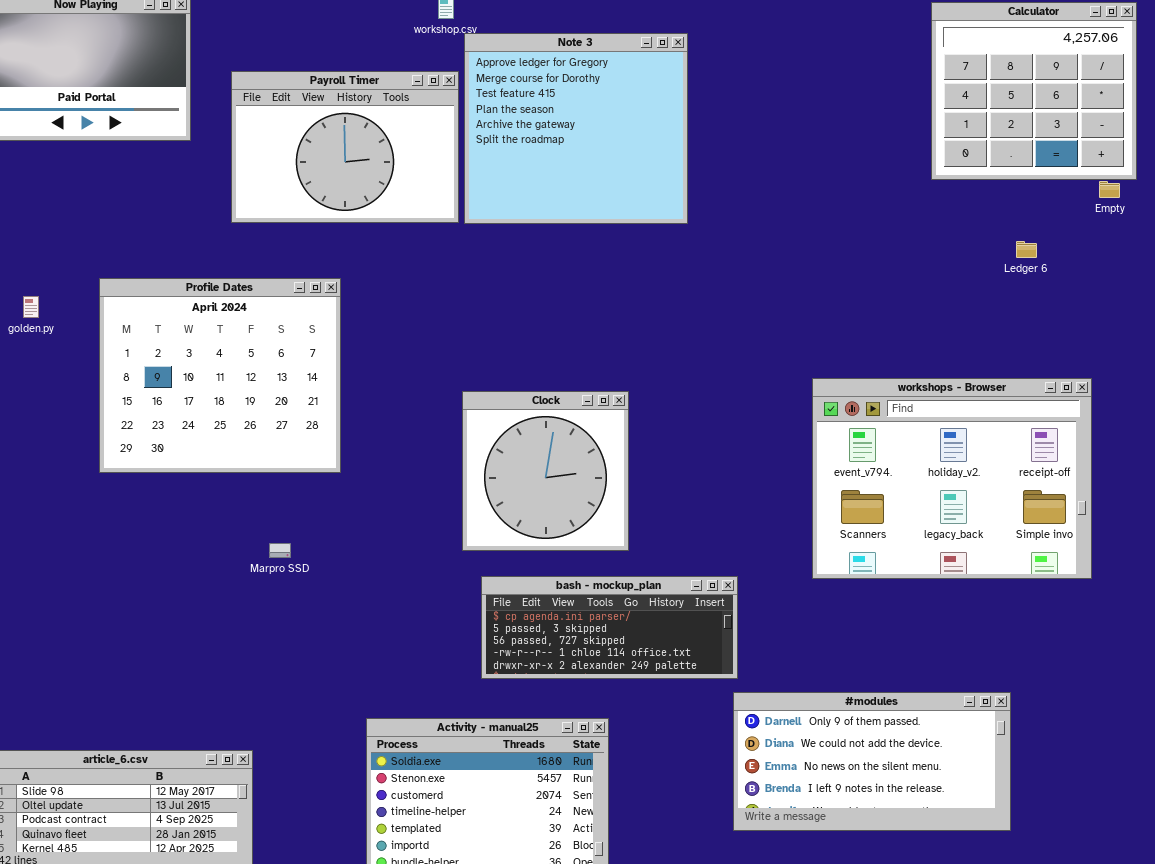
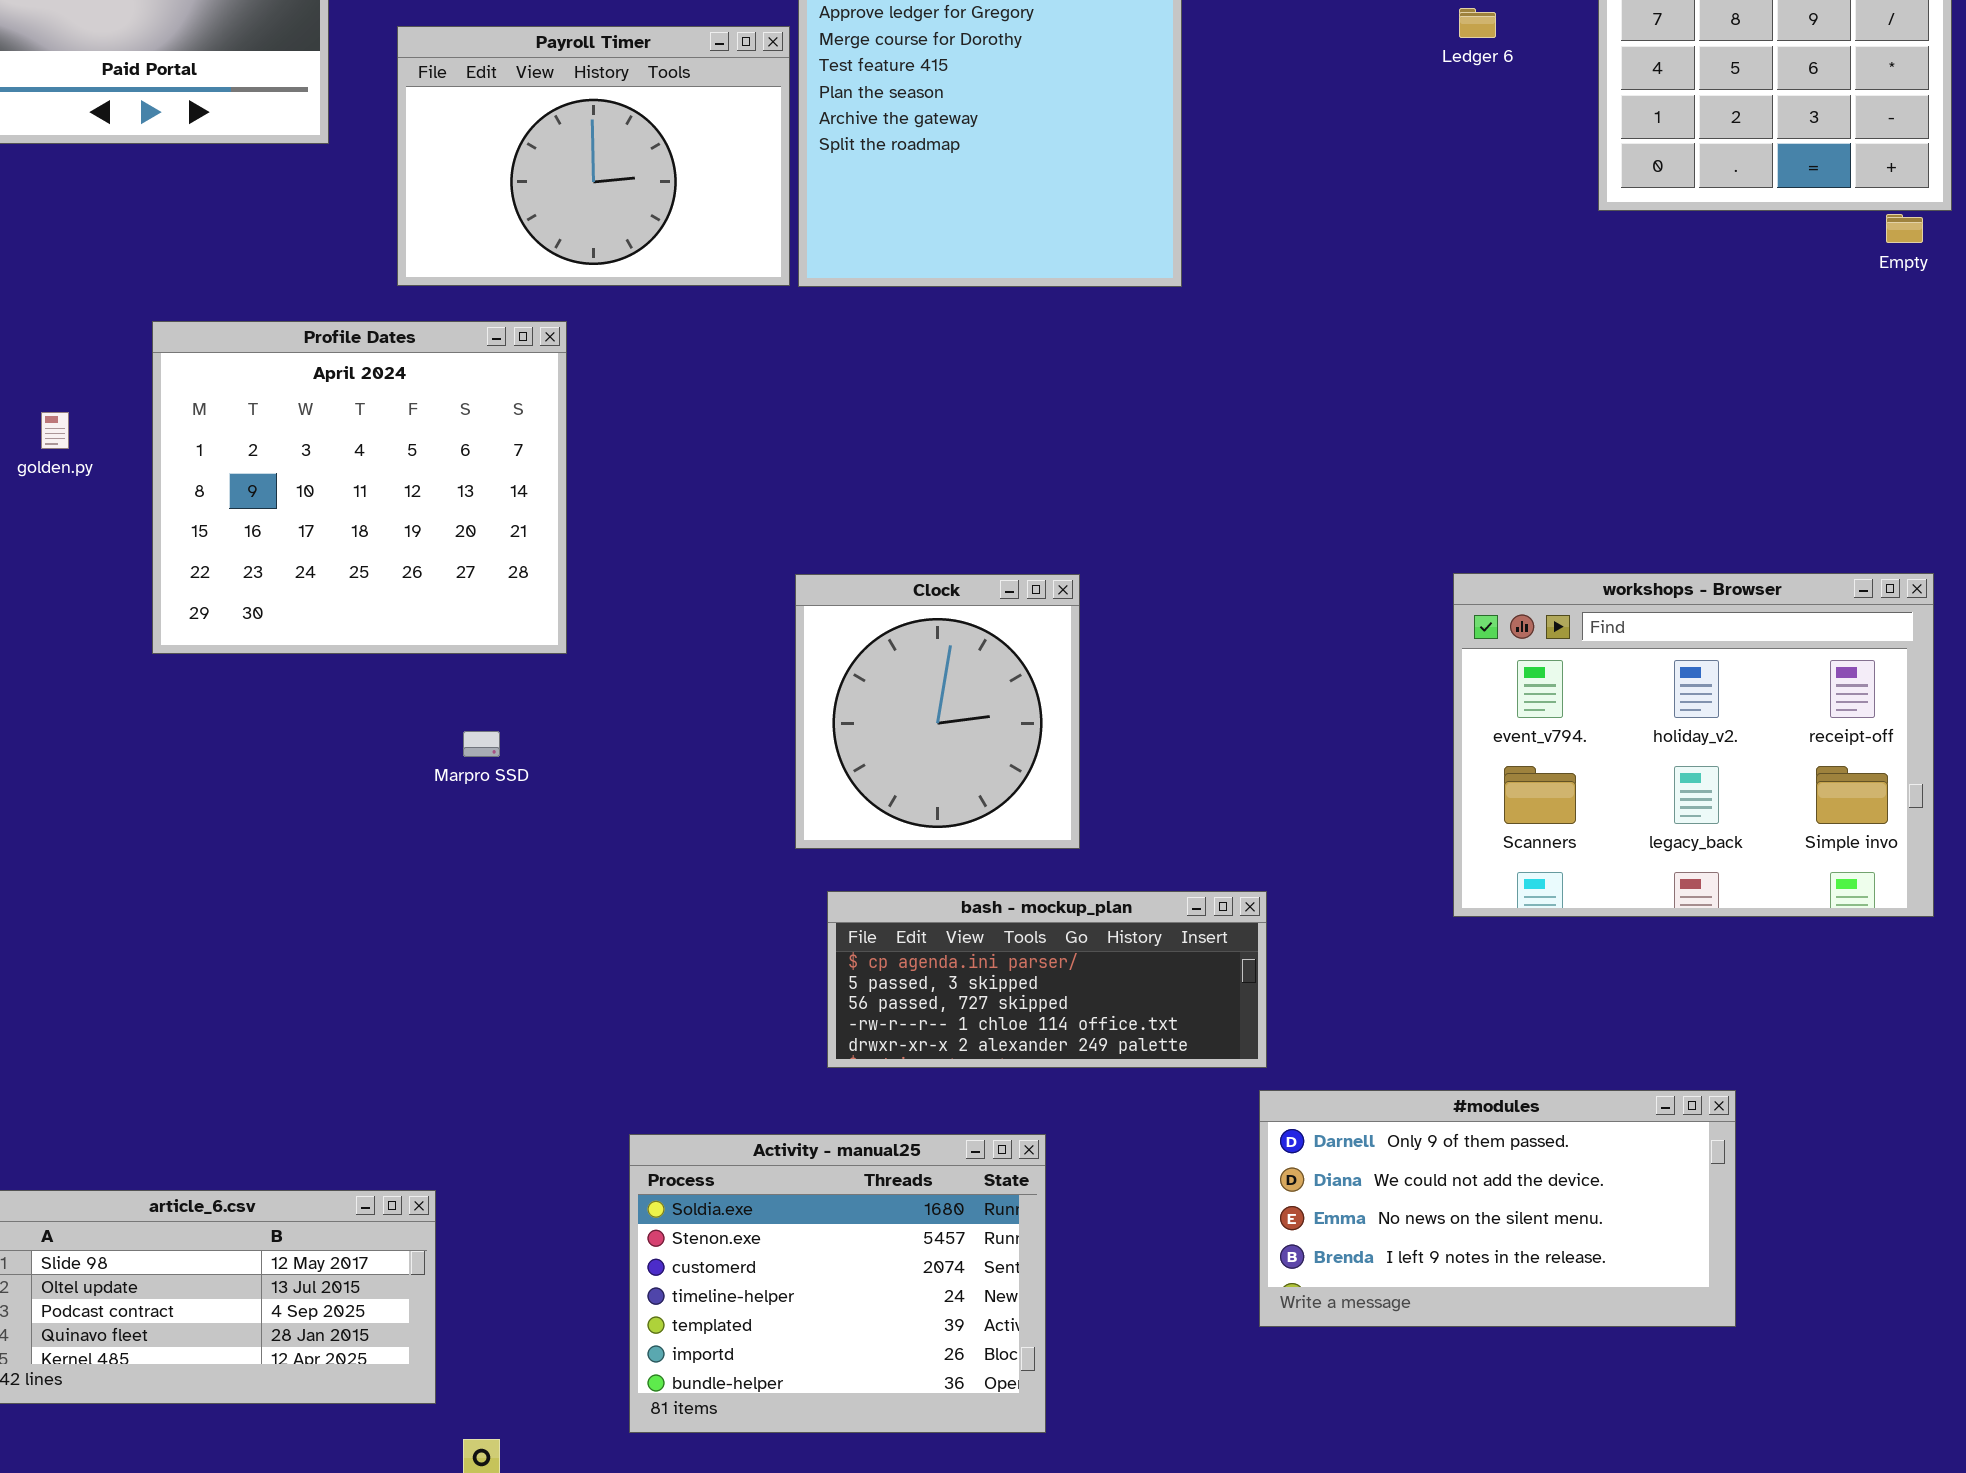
Ledger 6: [1016,241,1037,258] -> [1459,8,1496,38], moved
Profile Dates: [99,278,341,473] -> [152,321,567,654], moved
workshops - Browser: [812,378,1092,579] -> [1453,573,1934,917], moved
Marpro SSD: [269,543,291,558] -> [463,731,500,757], moved

